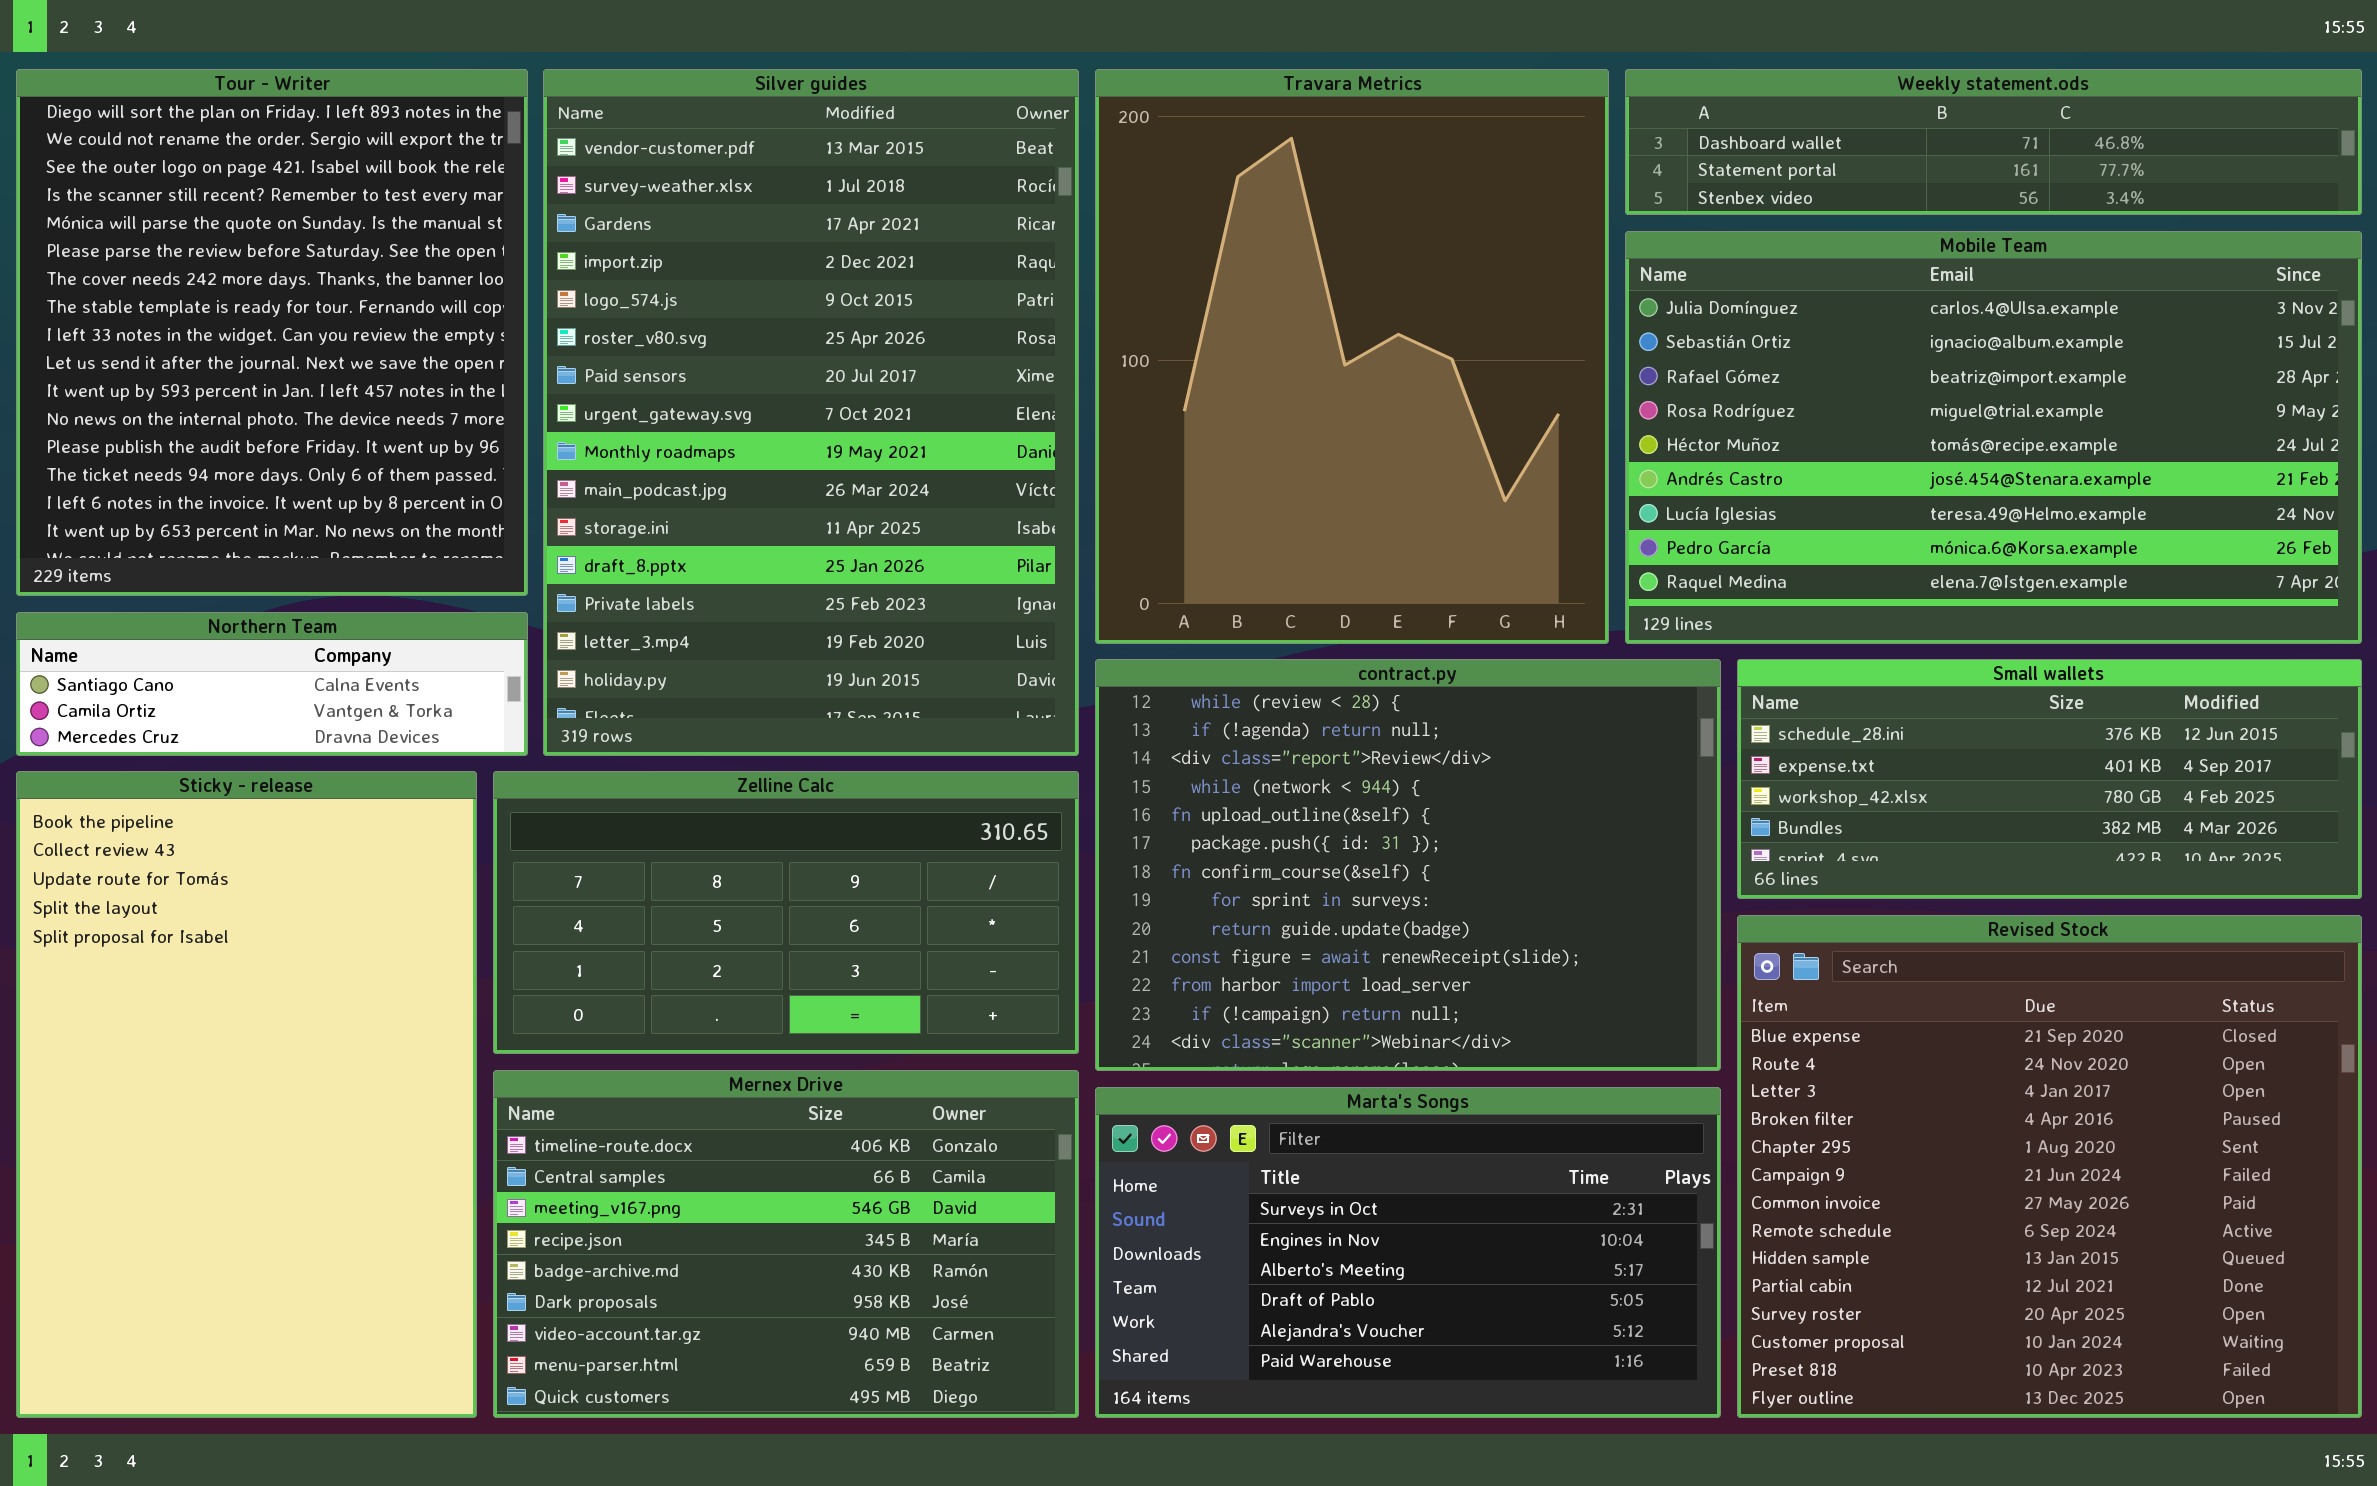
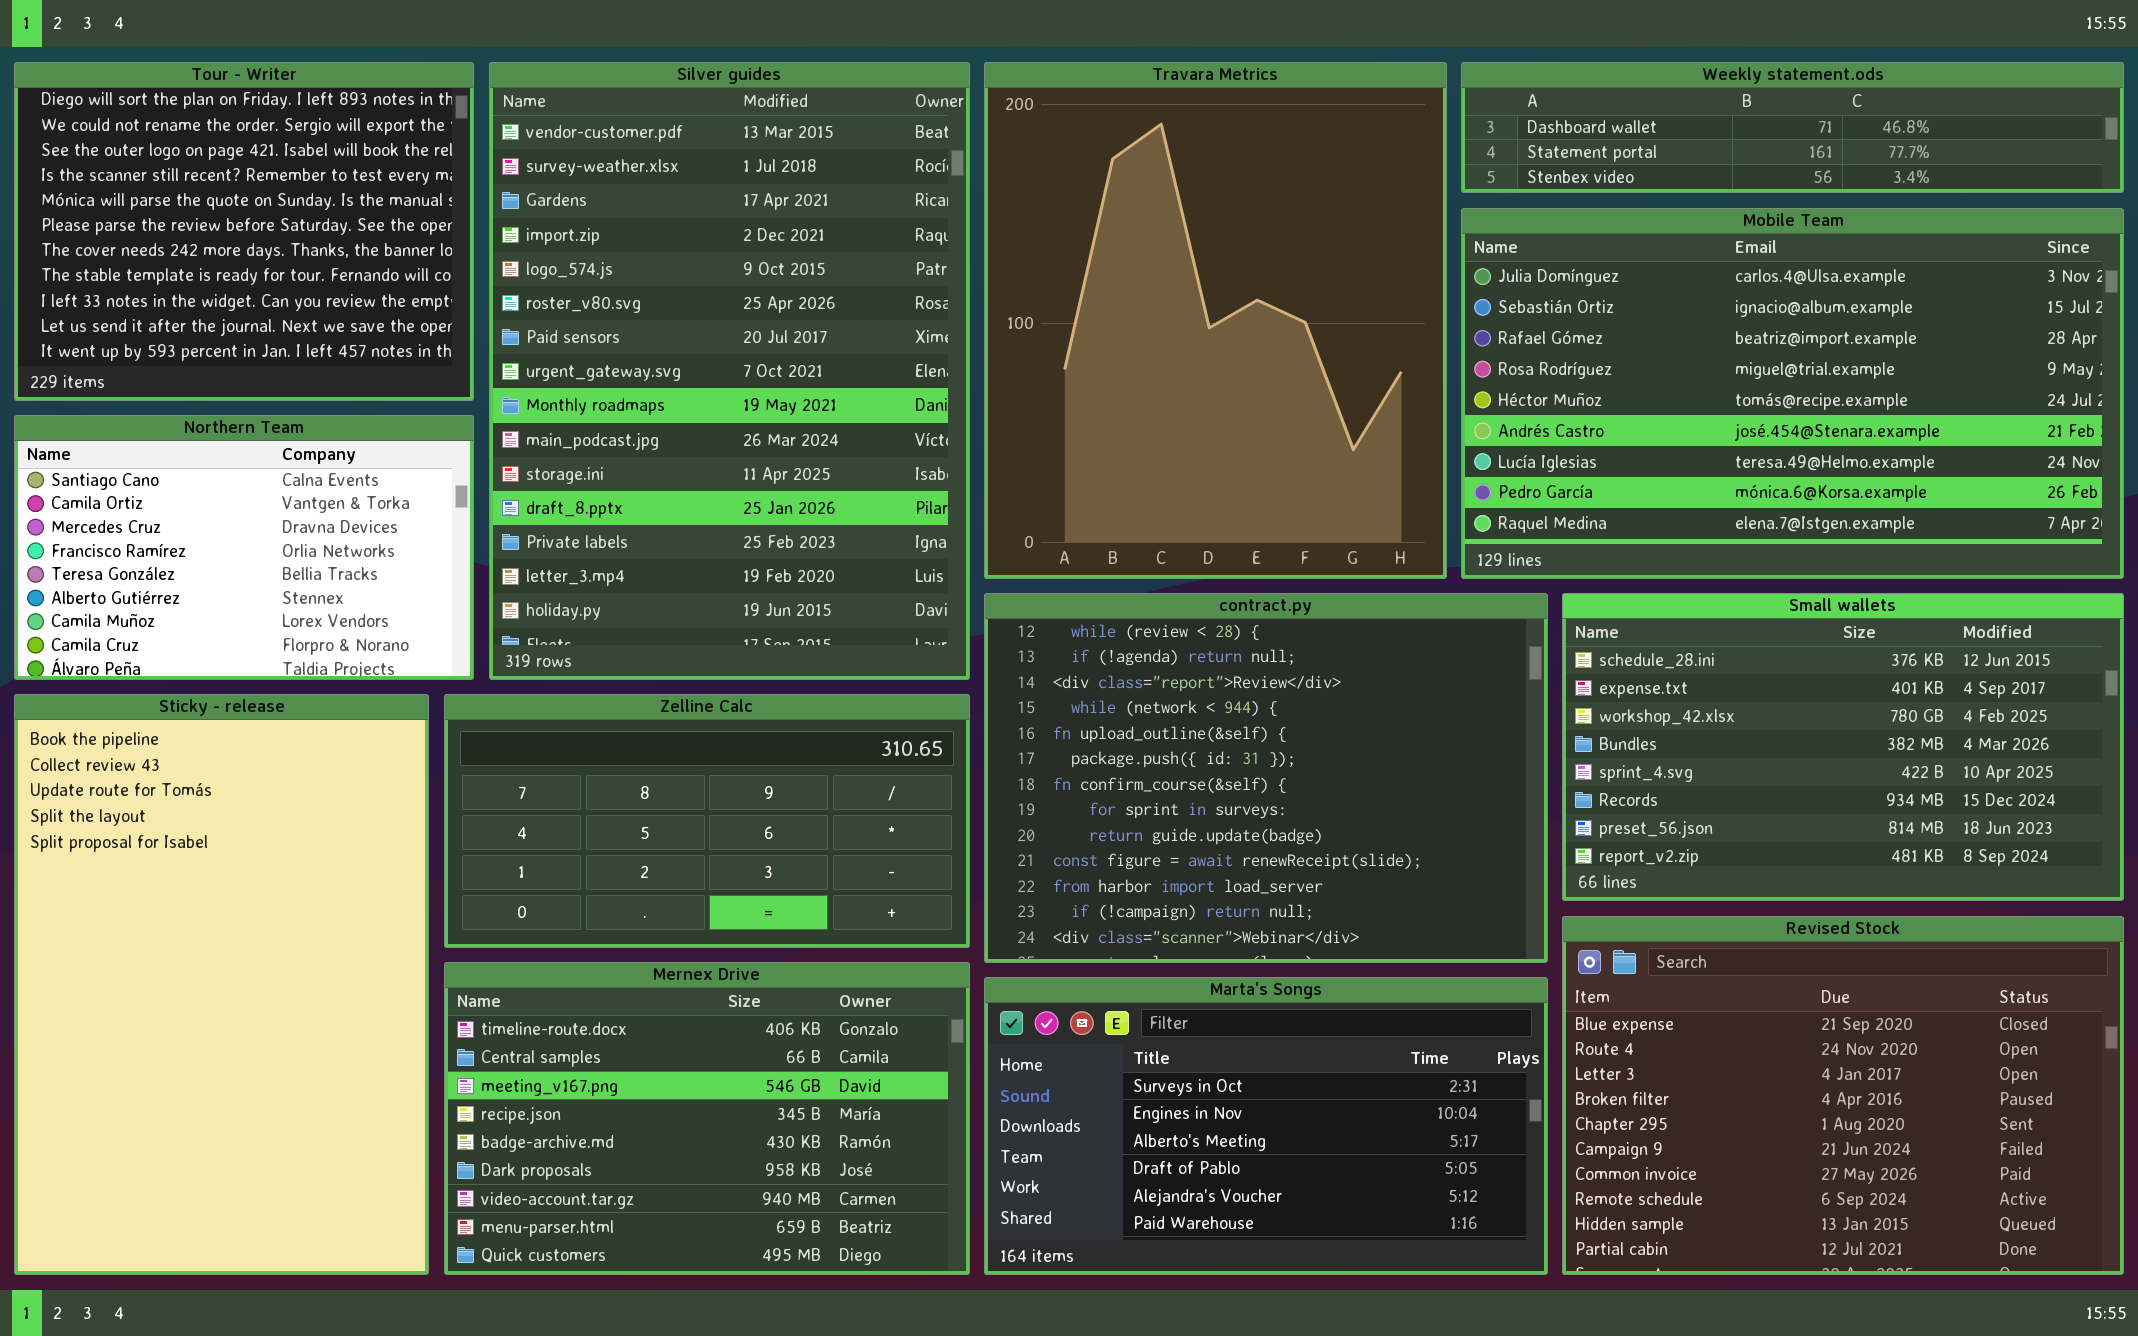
Tour - Writer: [16,69,528,596] -> [14,62,474,401], resized
Northern Team: [16,612,528,756] -> [14,415,474,680], resized
Small wallets: [1737,659,2362,899] -> [1562,593,2124,901], resized
Revised Stock: [1737,915,2362,1418] -> [1562,916,2124,1275], resized

